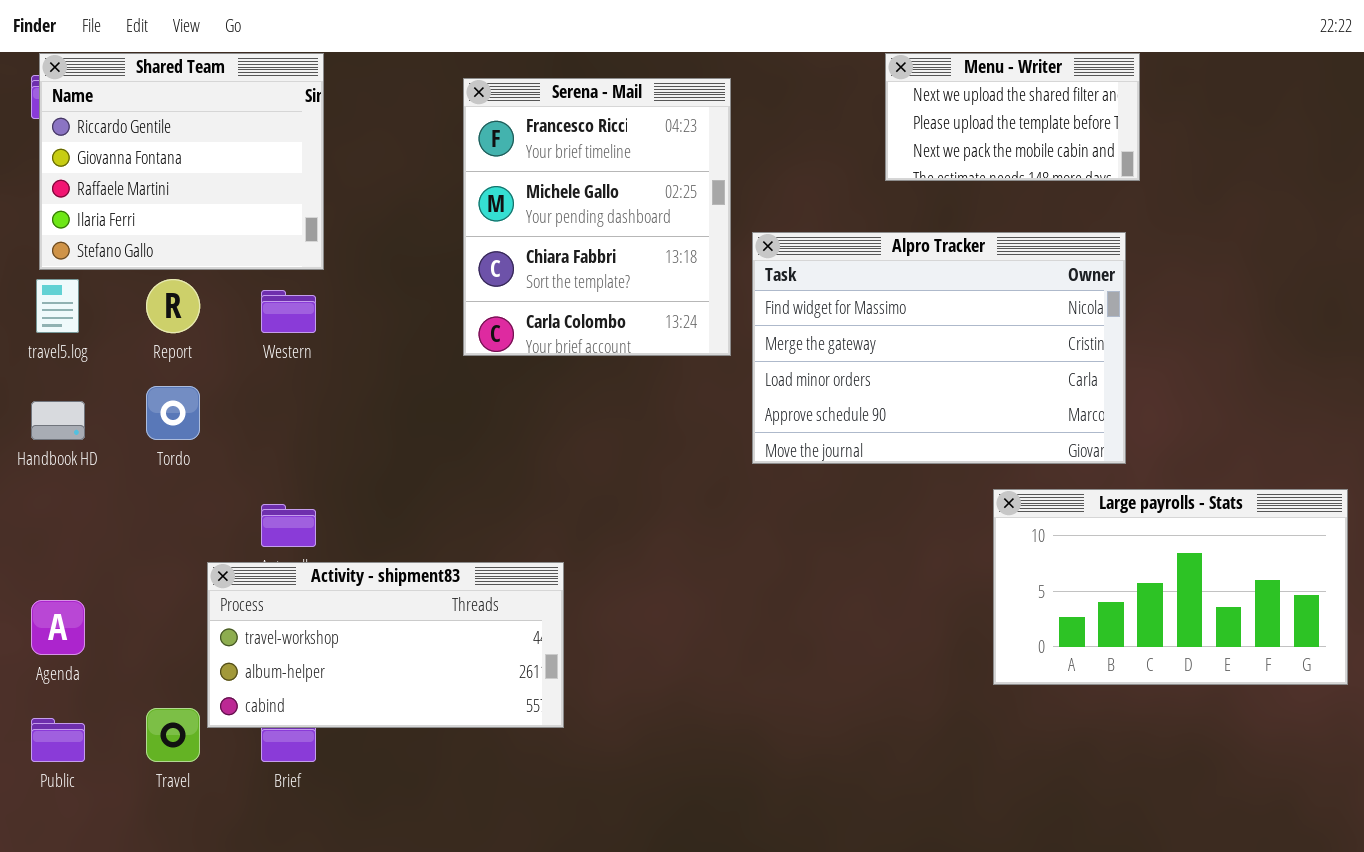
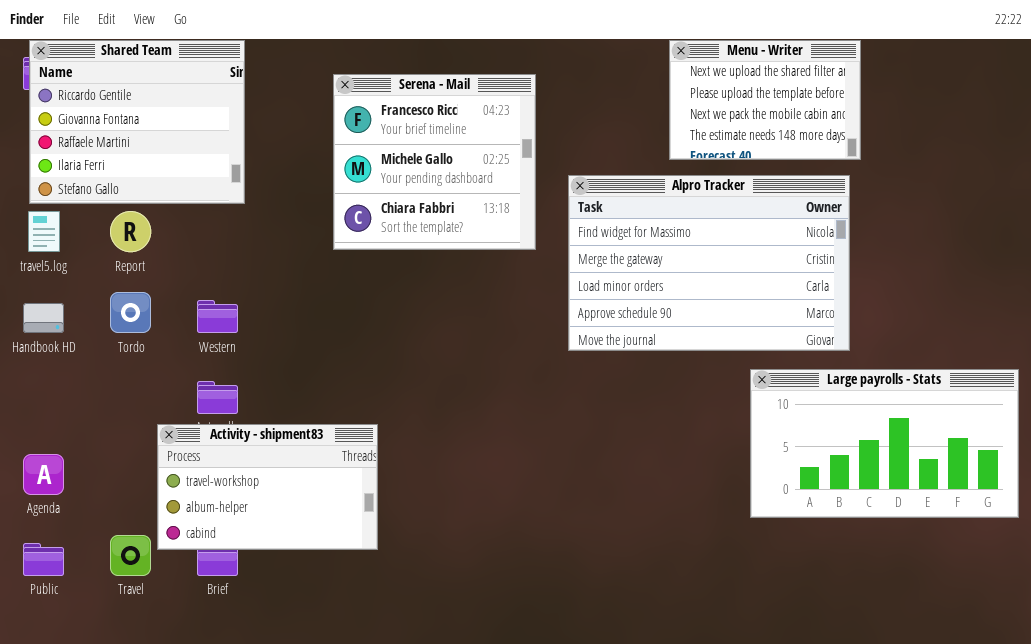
Menu - Writer: [885,53,1140,181] -> [669,40,861,160], resized
Serena - Mail: [463,78,731,356] -> [333,74,536,250], moved, resized
Western: [261,290,316,333] -> [197,300,238,333], moved
Activity - shipment83: [207,562,564,728] -> [157,424,378,550], resized

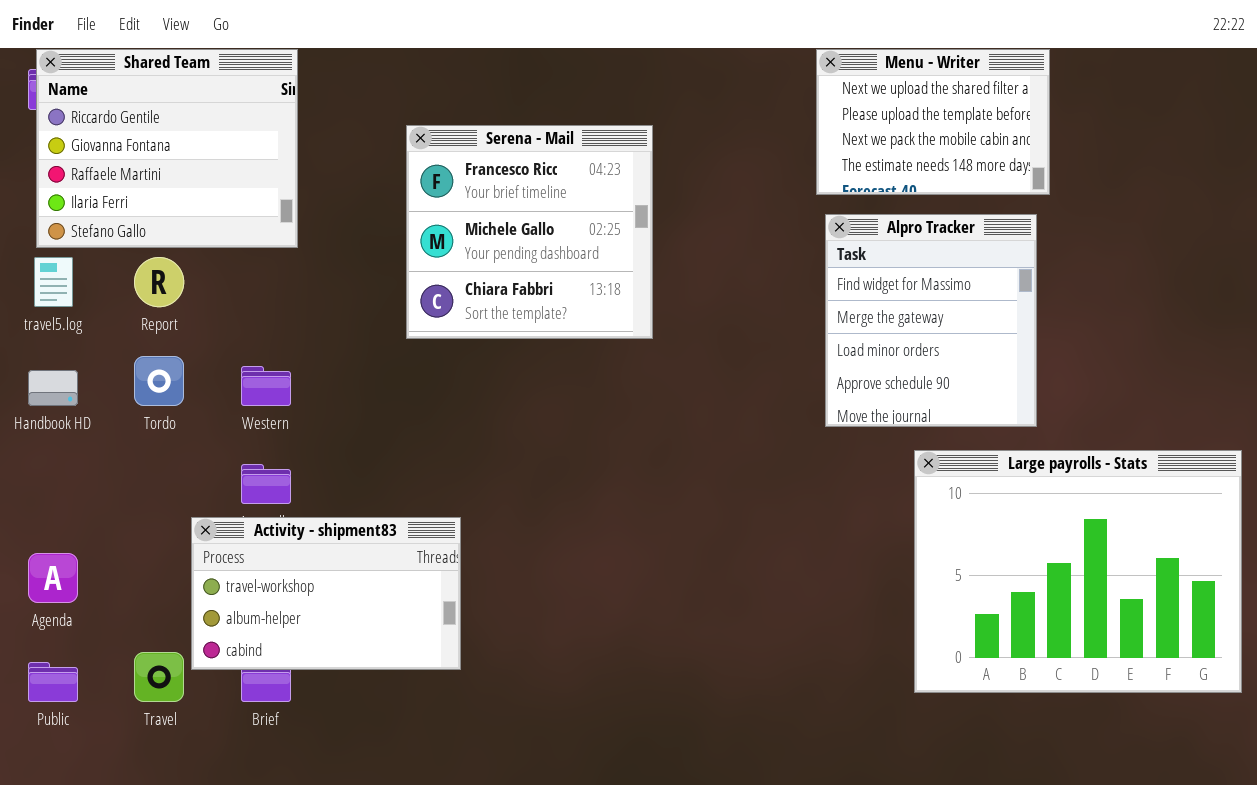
Serena - Mail: [333,74,536,250] -> [406,125,653,339], moved
Alpro Tracker: [568,175,850,351] -> [825,214,1037,427], resized
Large payrolls - Stats: [750,369,1019,518] -> [914,450,1242,693], resized

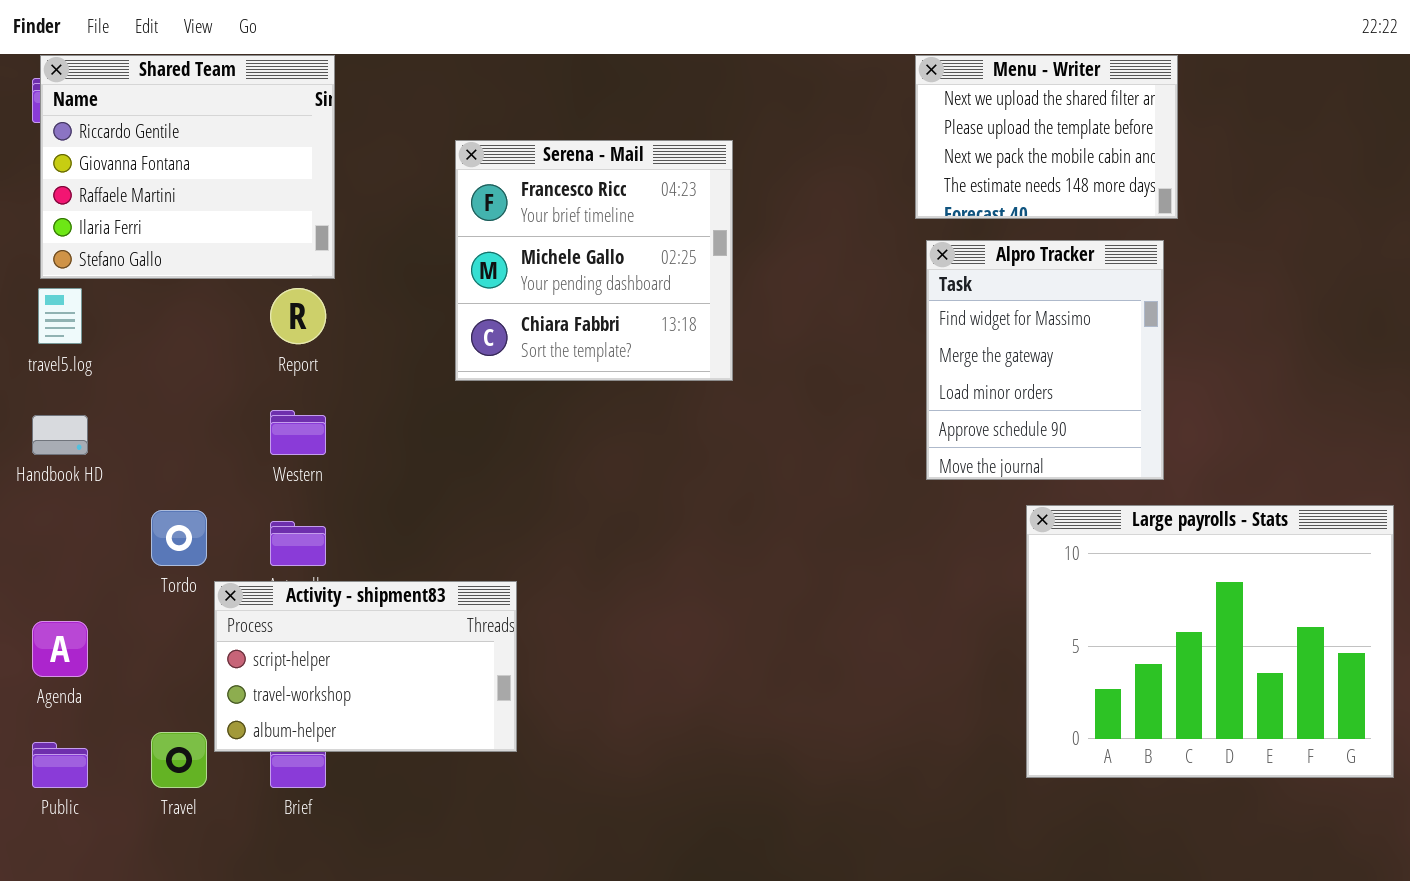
Report: [134,257,184,307] -> [270,288,326,344], moved
Tordo: [134,356,184,406] -> [151,510,207,566], moved
Activity - shipment83: [191,517,461,670] -> [214,581,517,752], scrolled up 1 row

